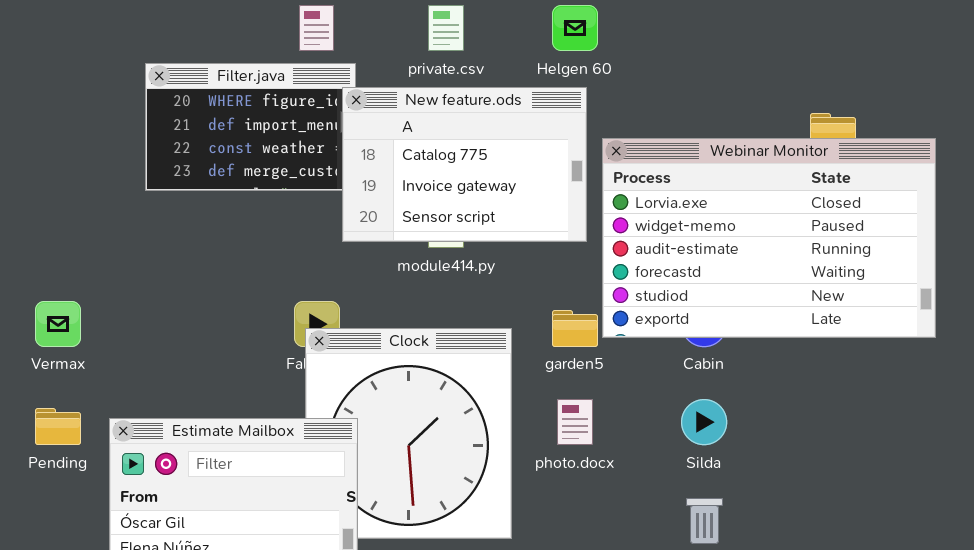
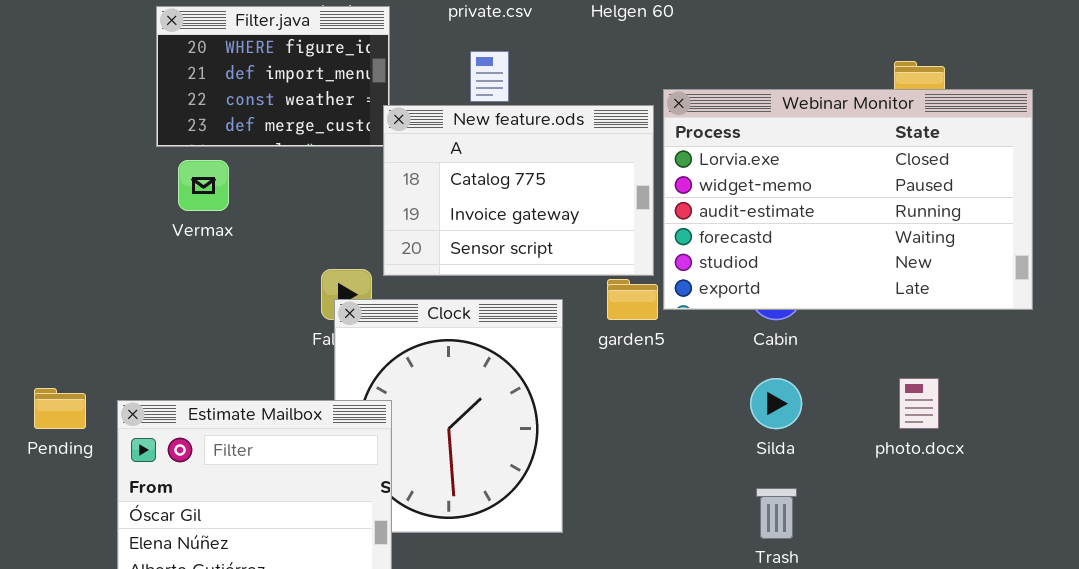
New feature.ods: [342,87,587,242] -> [383,105,654,276], moved
Vermax: [35,301,81,347] -> [178,160,229,211], moved
photo.docx: [557,399,593,445] -> [899,378,939,429], moved

